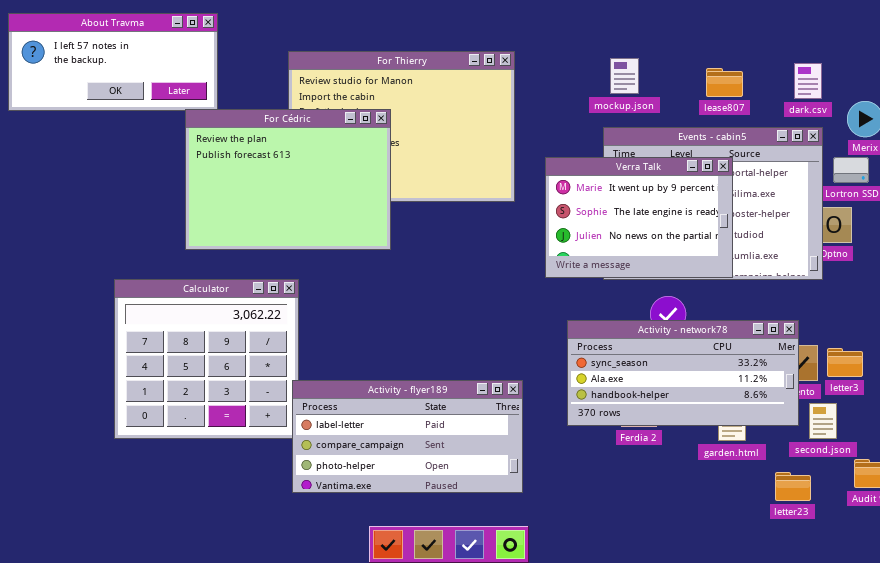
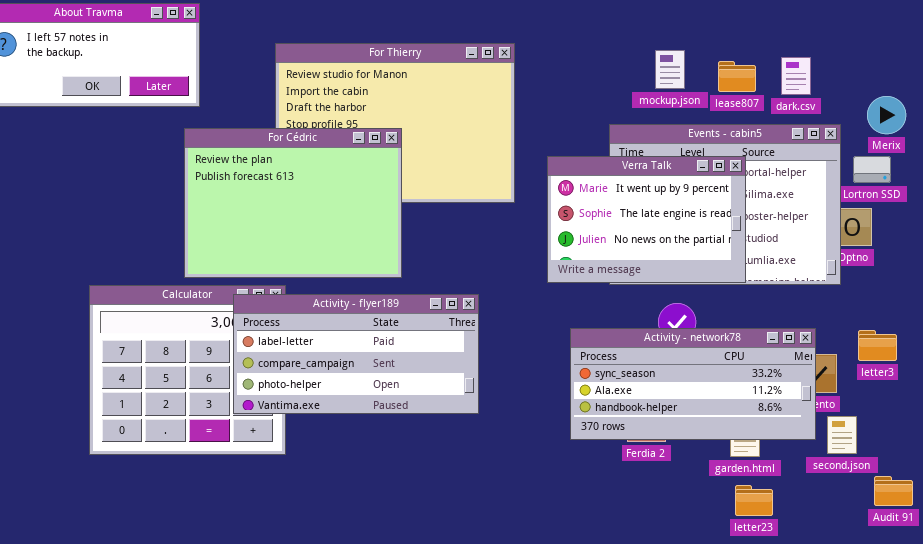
mockup.json: [610,58,639,94] -> [655,50,685,89], moved
dark.csv: [794,63,822,99] -> [781,57,811,95], moved
For Cédric: [185,109,391,250] -> [184,128,402,278], moved
letter3: [827,348,863,377] -> [858,330,897,361], moved
Activity - flyer189: [292,380,523,493] -> [233,294,479,414], moved
letter23: [775,472,811,501] -> [735,485,773,516], moved

